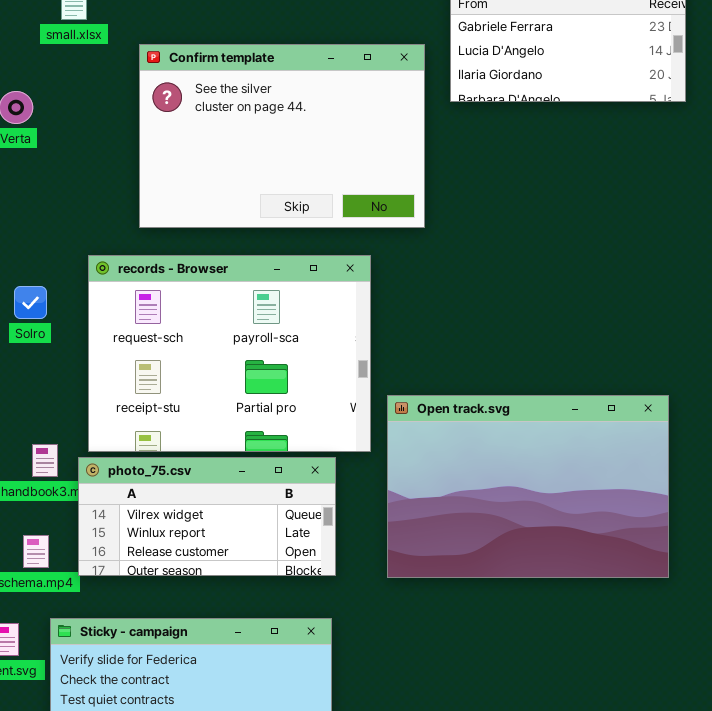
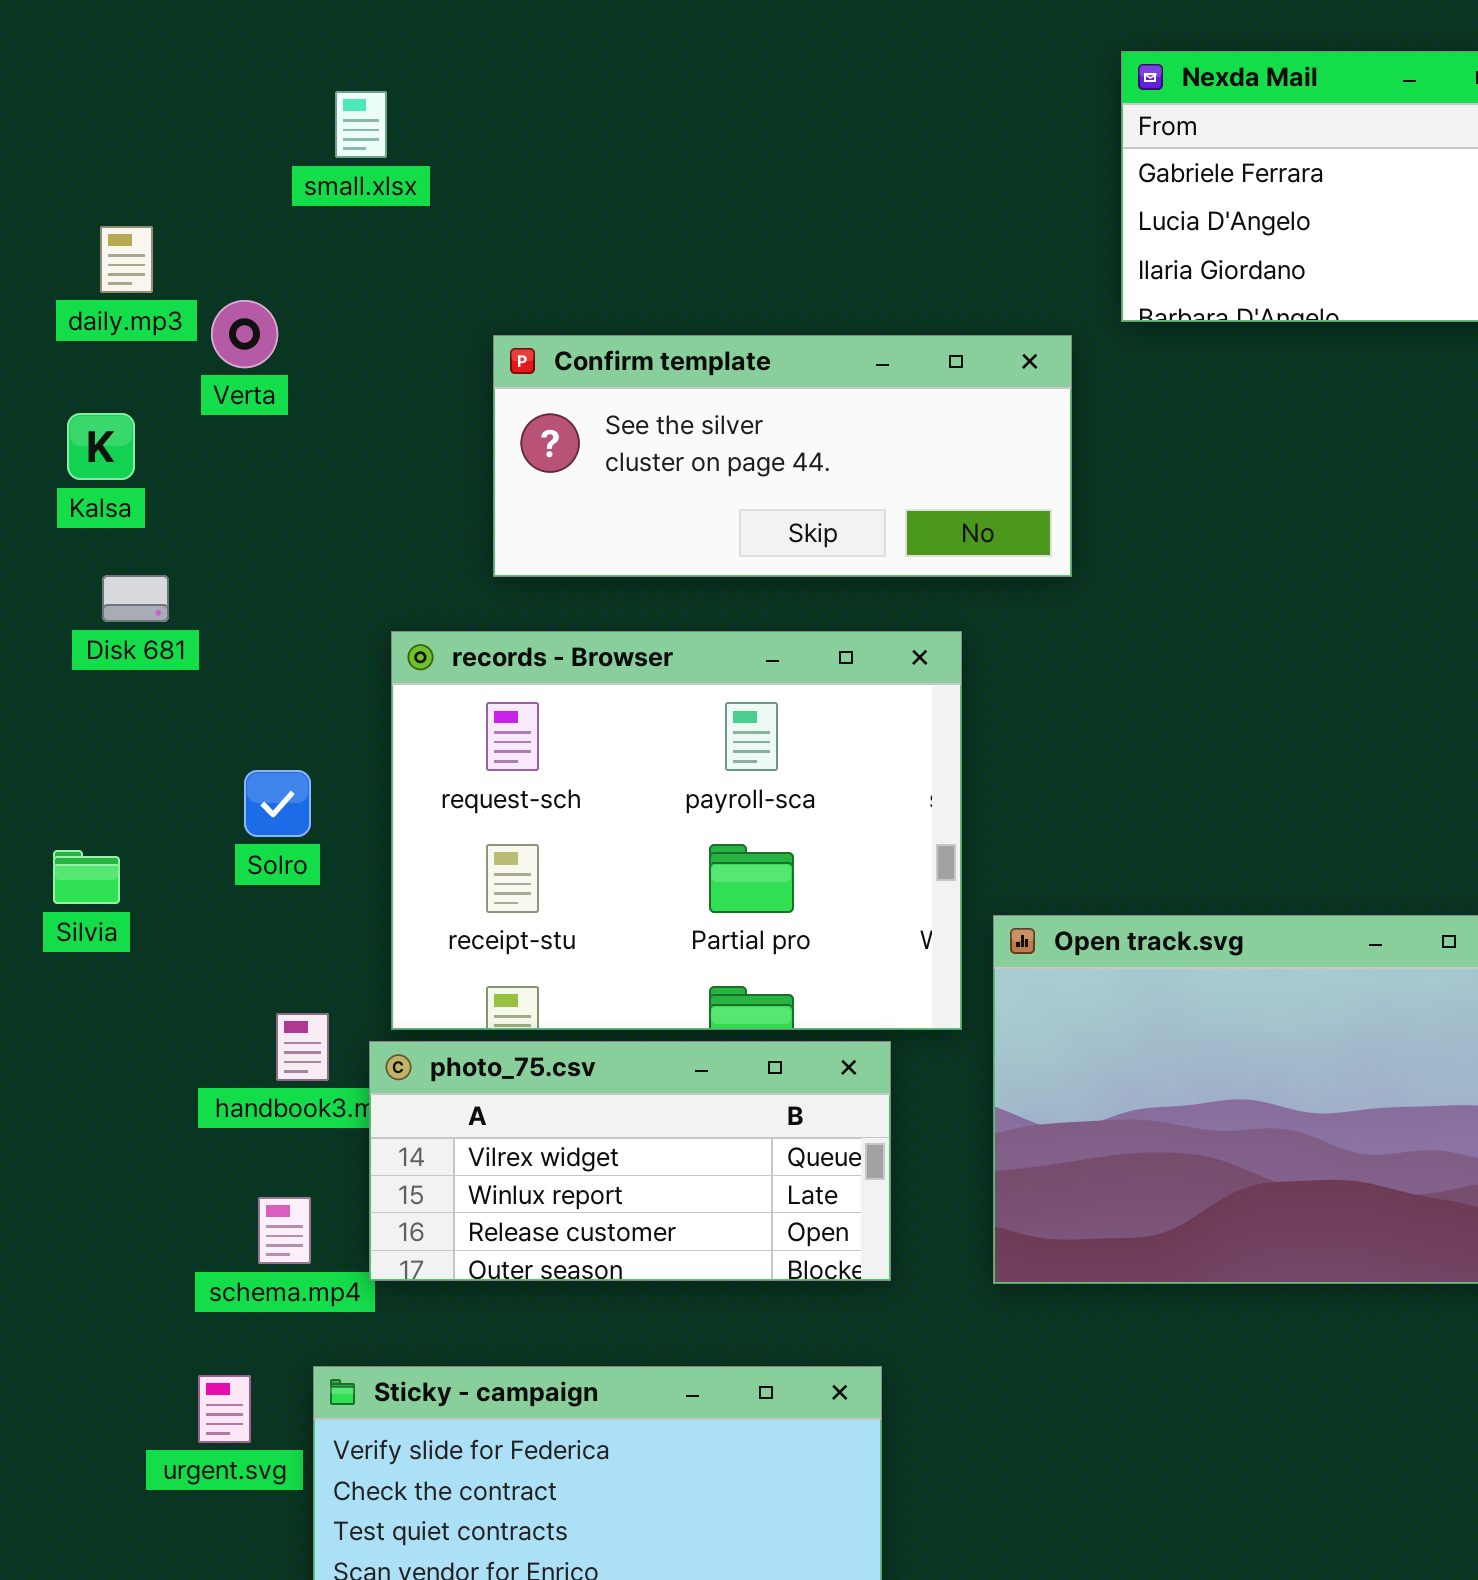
Confirm template: [139,44,425,228] -> [493,335,1072,577], resized
Solro: [14,286,47,319] -> [244,770,311,837], moved

